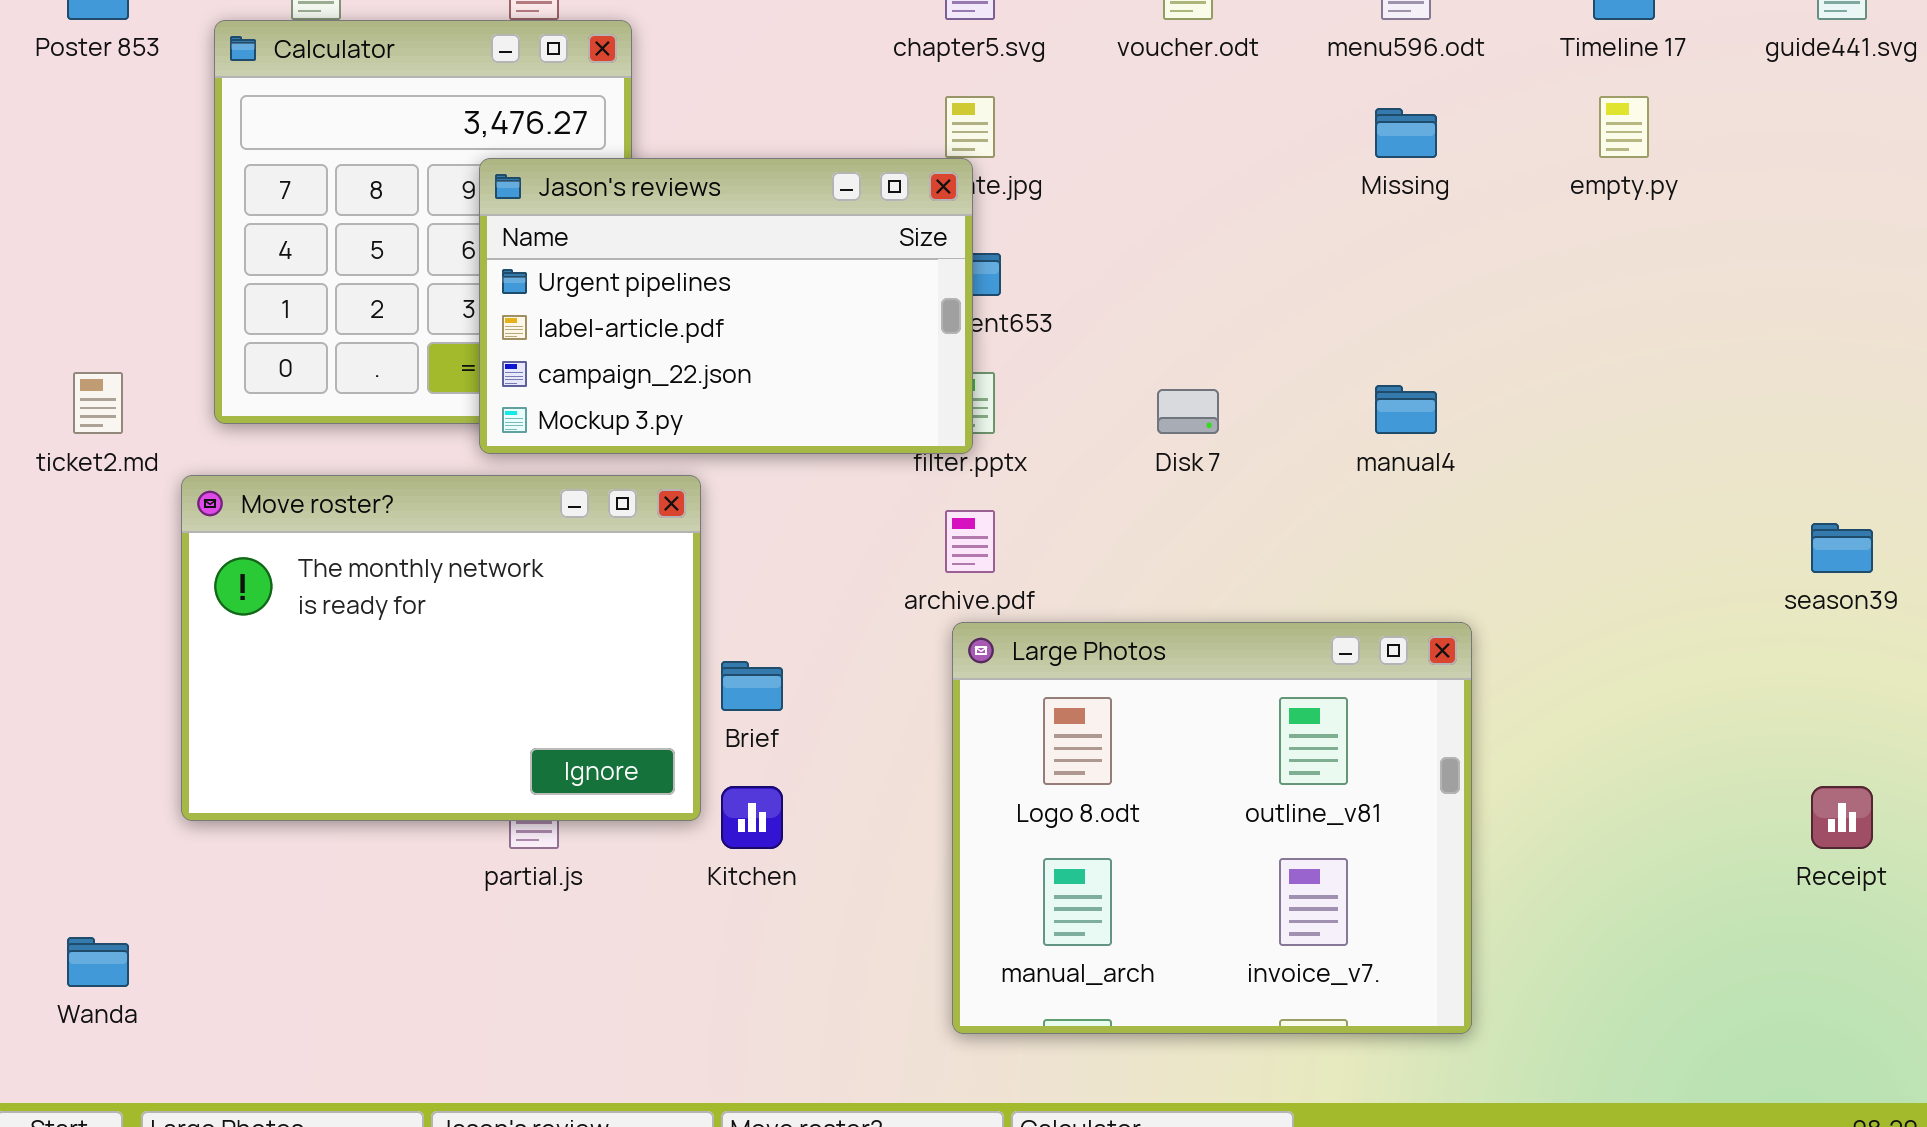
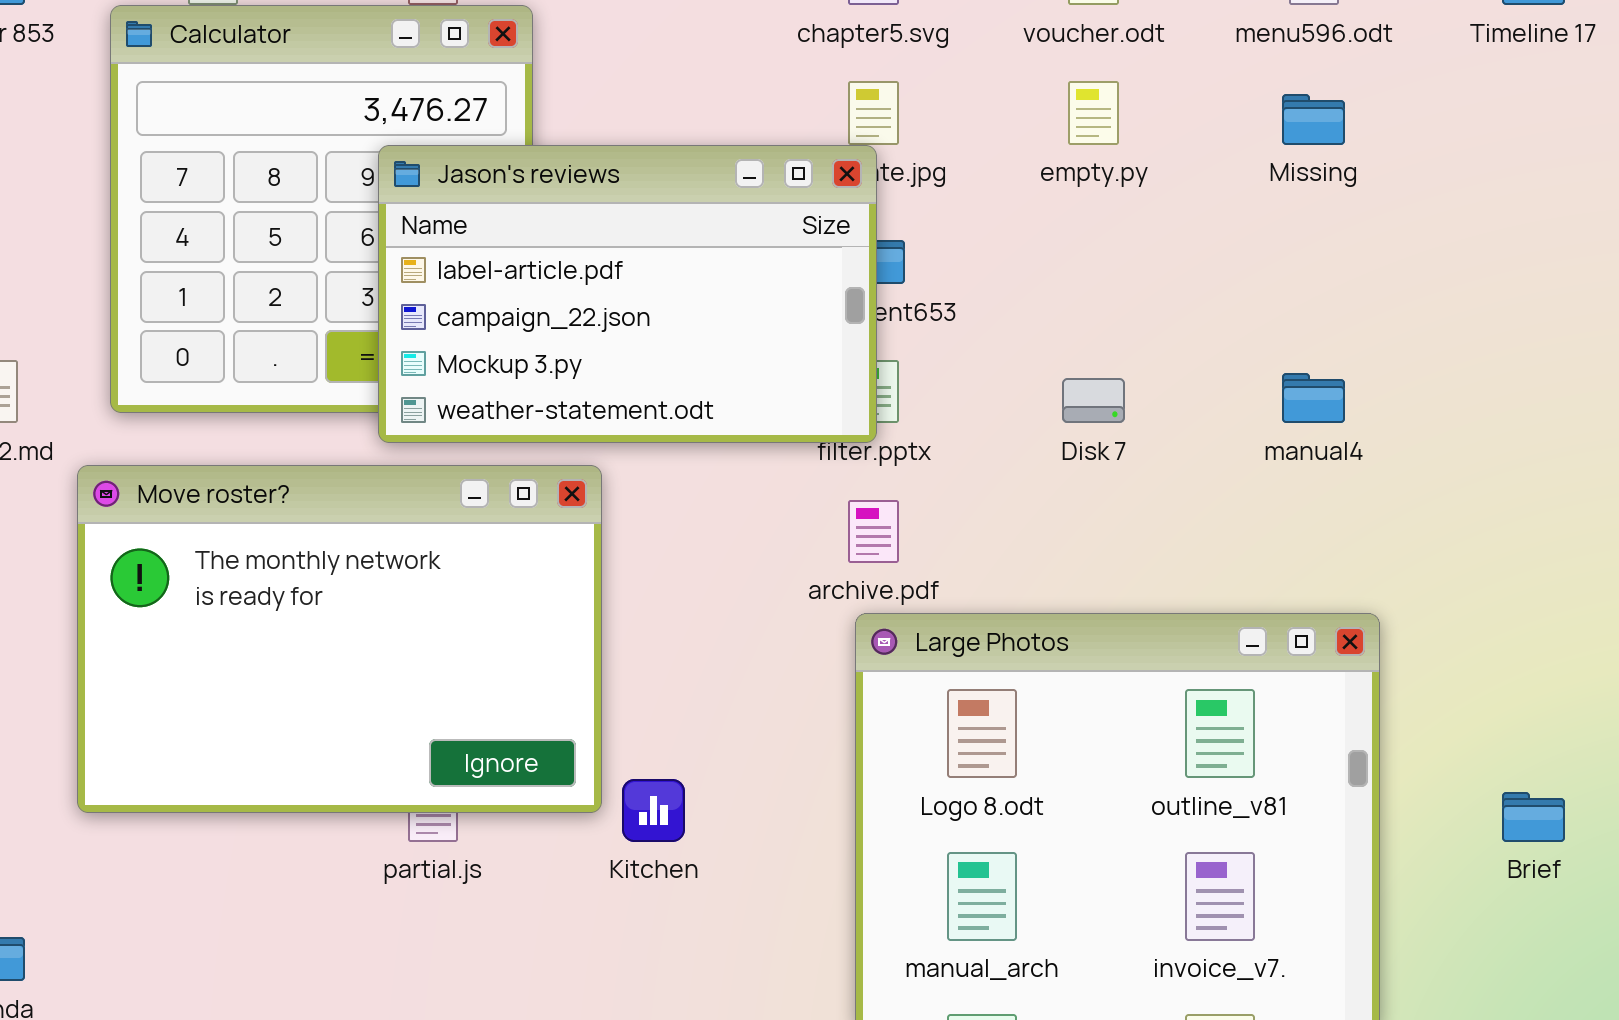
empty.py: [1599,96,1649,158] -> [1068,81,1119,145], moved
Jason's reviews: [479,158,973,454] -> [378,145,877,443], scrolled down 1 row
Brief: [721,661,783,711] -> [1502,792,1565,842], moved

